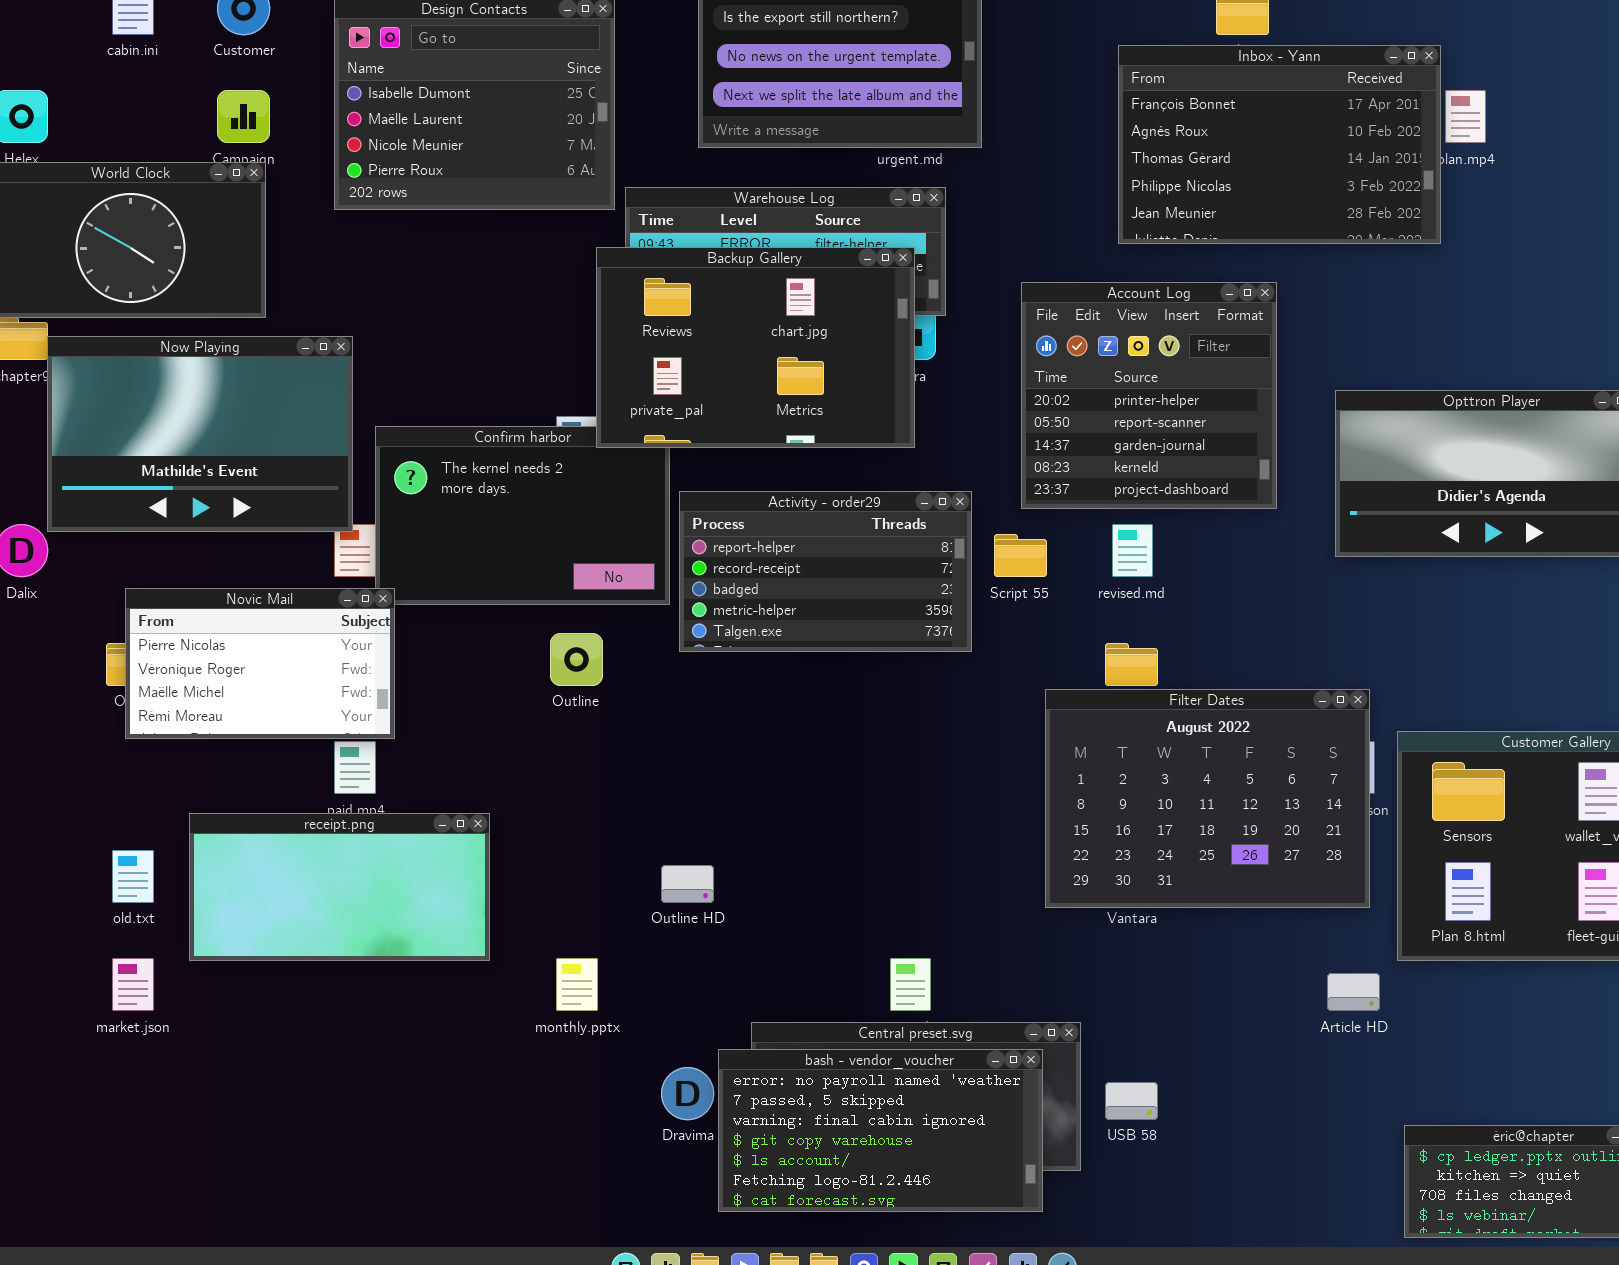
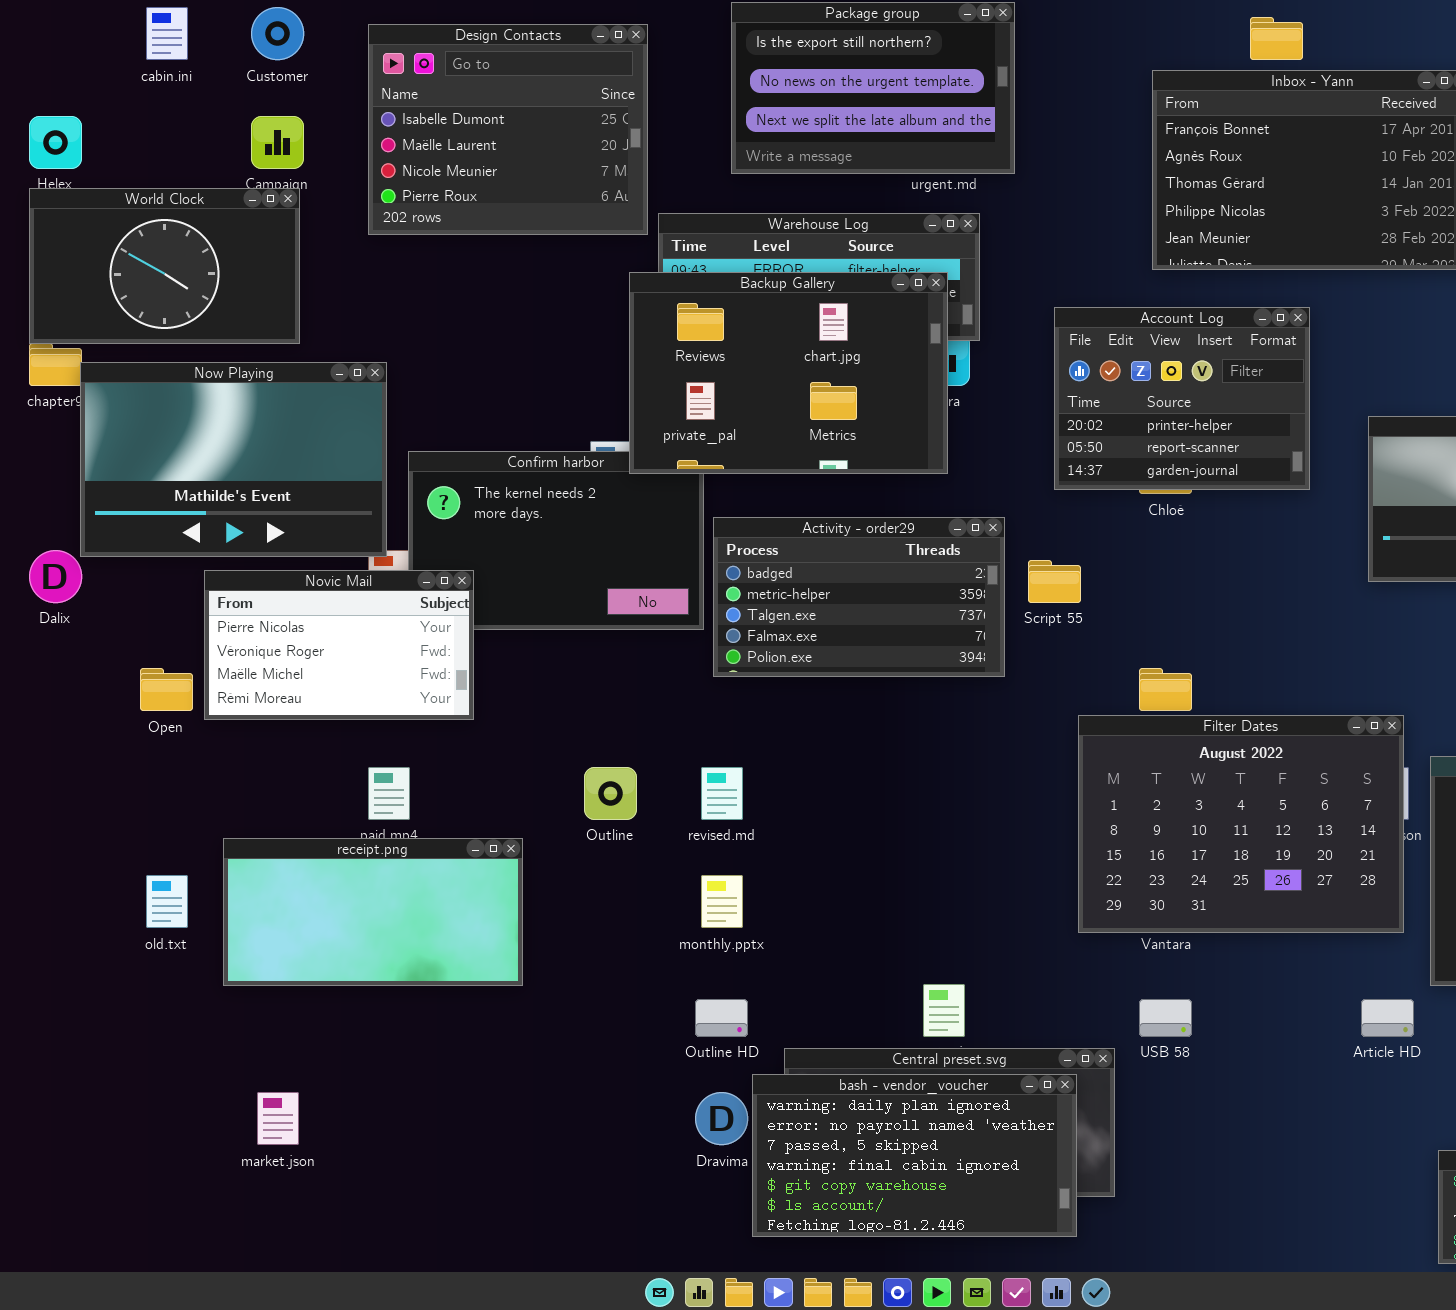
Account Log: [1021,282,1277,509] -> [1054,307,1310,490], resized
Activity - order29: [679,491,972,652] -> [713,517,1005,677], scrolled down 2 rows
revised.md: [1112,524,1153,577] -> [701,767,743,820], moved
Novic Mail: [125,588,395,739] -> [204,570,474,720], moved
Outline: [550,633,603,686] -> [584,767,637,820], moved
Outline HD: [661,865,714,903] -> [695,999,748,1037], moved
market.json: [112,958,154,1011] -> [257,1092,299,1145], moved
monthly.pptx: [556,958,598,1011] -> [701,875,743,928], moved
bash - vendor_voucher: [718,1049,1043,1212] -> [752,1074,1077,1237], scrolled up 1 row
USB 58: [1105,1082,1158,1120] -> [1139,999,1192,1037], moved

